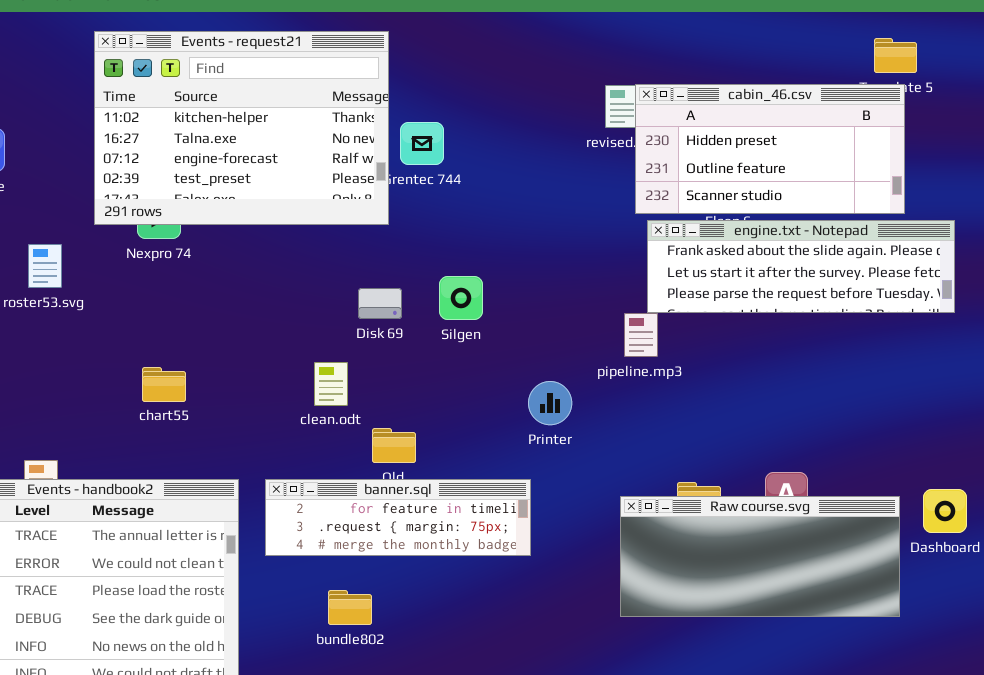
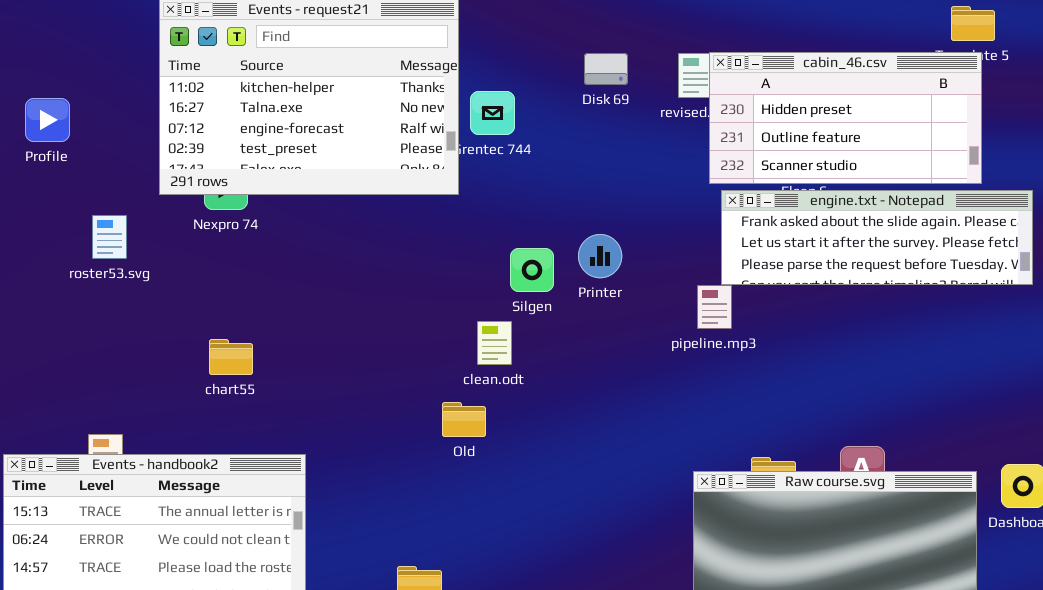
Disk 69: [358,288,402,319] -> [584,53,628,85], moved
clean.odt: [314,362,348,406] -> [477,321,512,365], moved
Printer: [528,381,572,425] -> [578,234,622,278], moved
banner.sql: [265,479,531,556] -> none, closed

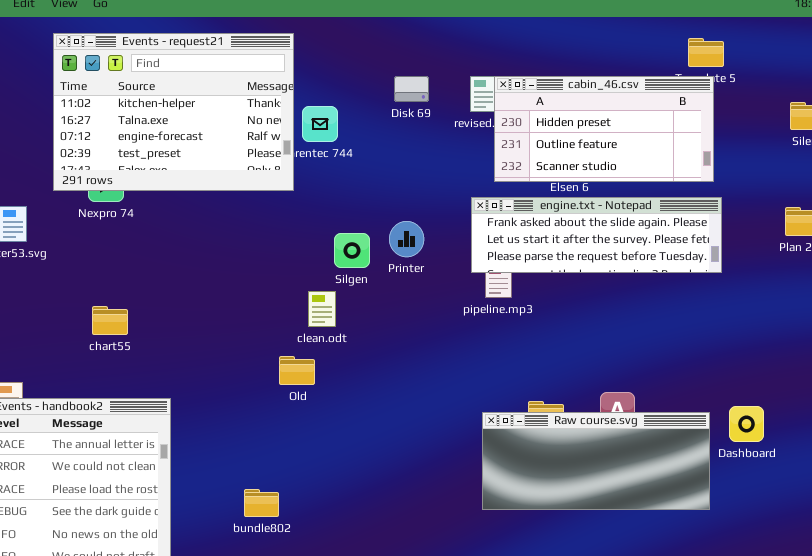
engine.txt - Notepad: [721,190,1033,285] -> [471,197,722,273], moved

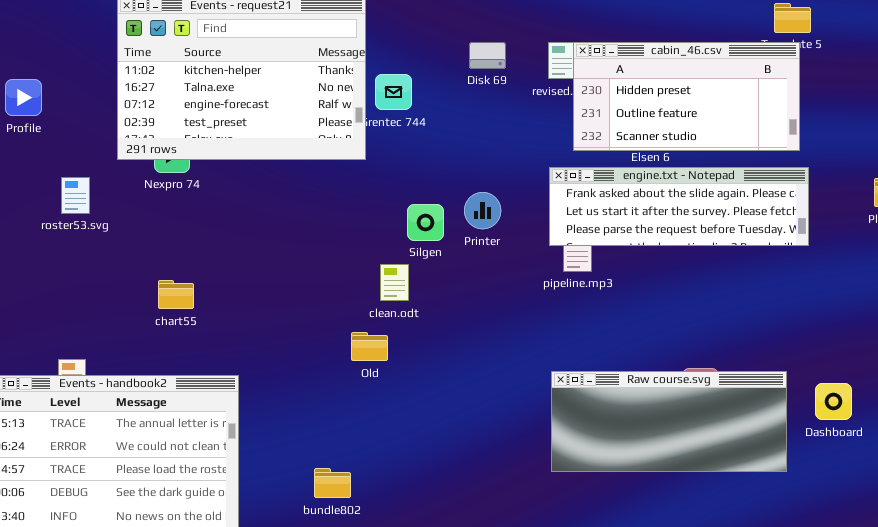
Raw course.svg: [482,412,710,510] -> [551,371,787,472], moved

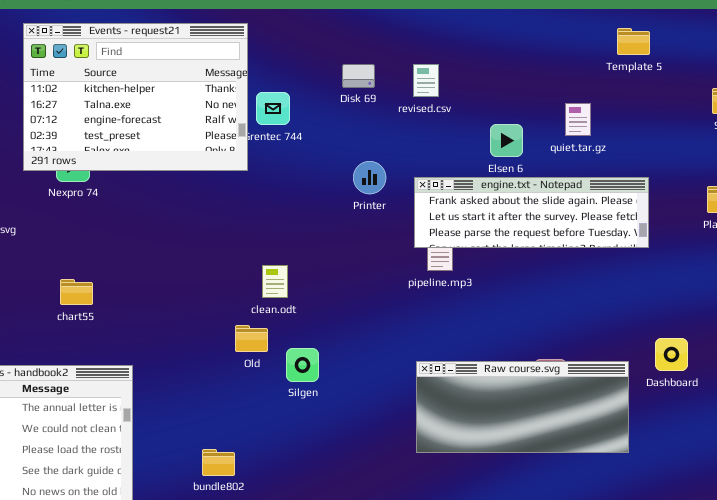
cabin_46.csv: [573,42,800,151] -> none, closed
Printer: [464,192,501,229] -> [353,161,386,194], moved
Silgen: [407,204,444,241] -> [286,348,319,382], moved
Dashboard: [815,383,852,420] -> [655,338,688,371], moved

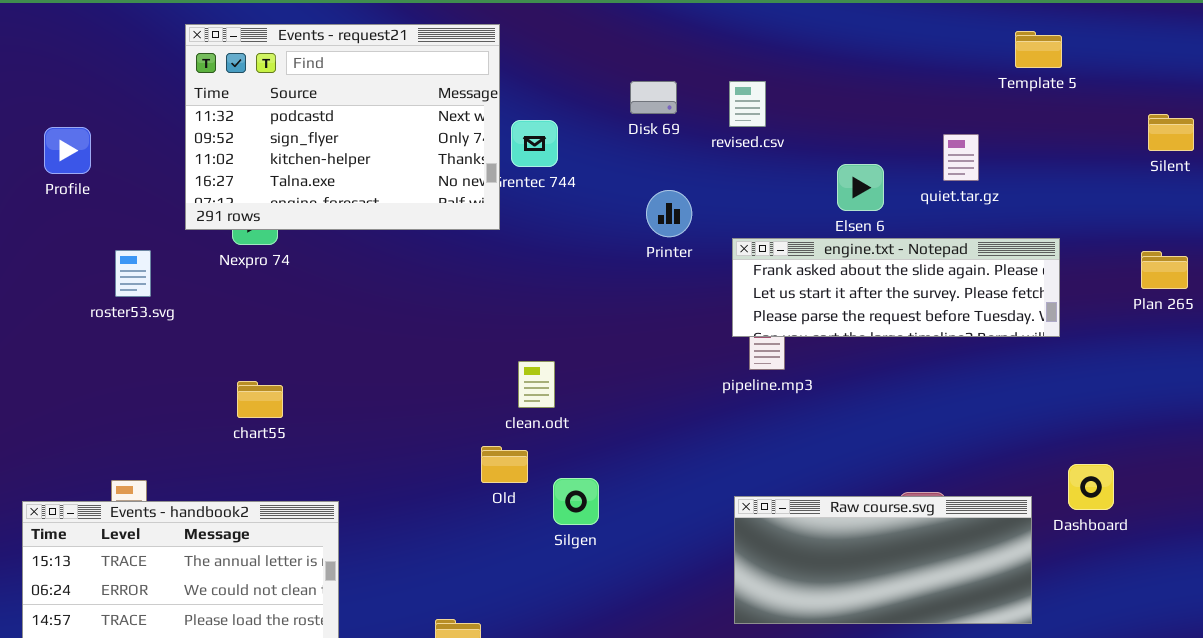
Events - request21: [23,23,248,171] -> [185,24,500,230], scrolled up 2 rows
Printer: [353,161,386,194] -> [646,190,692,237], moved

